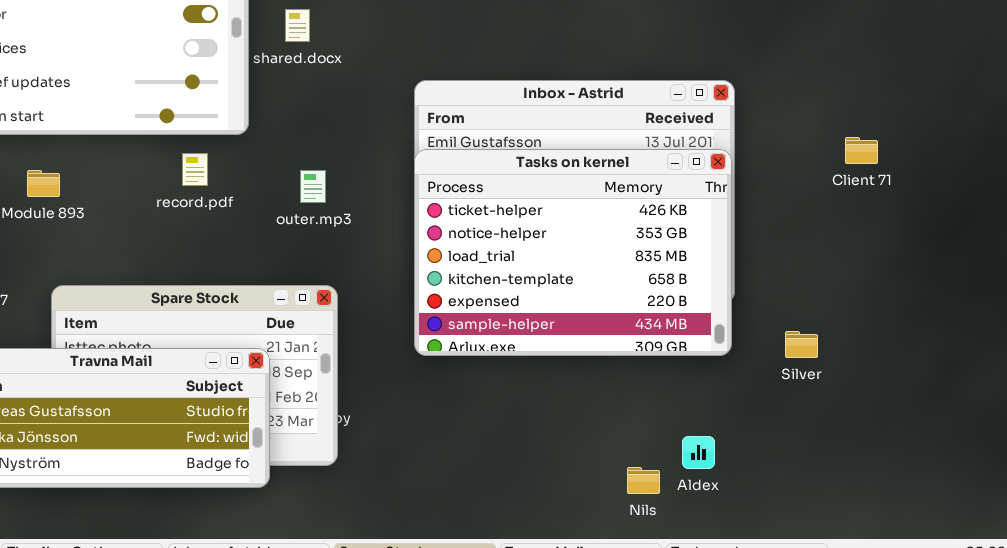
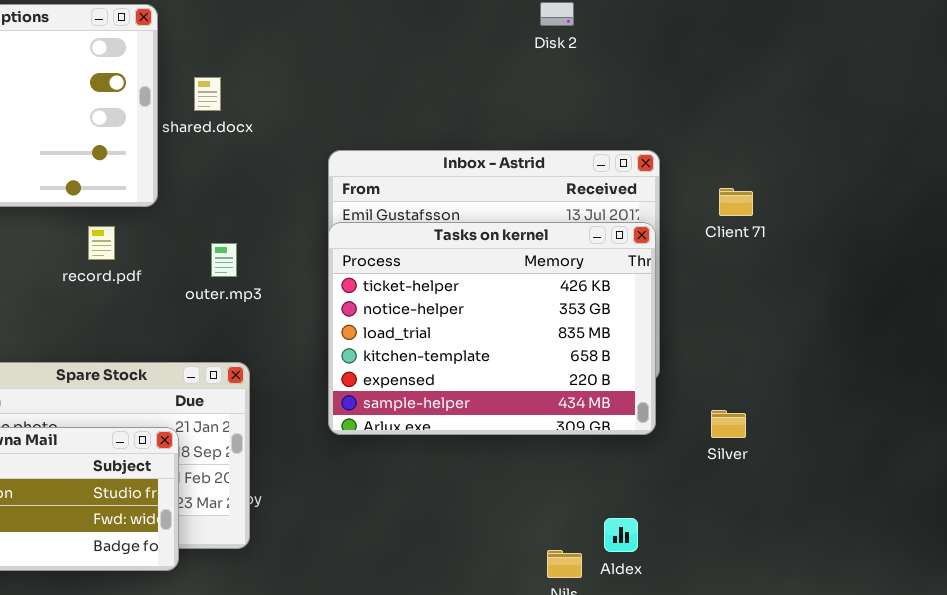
Client 71: [845,137,878,164] -> [719,188,753,216], moved

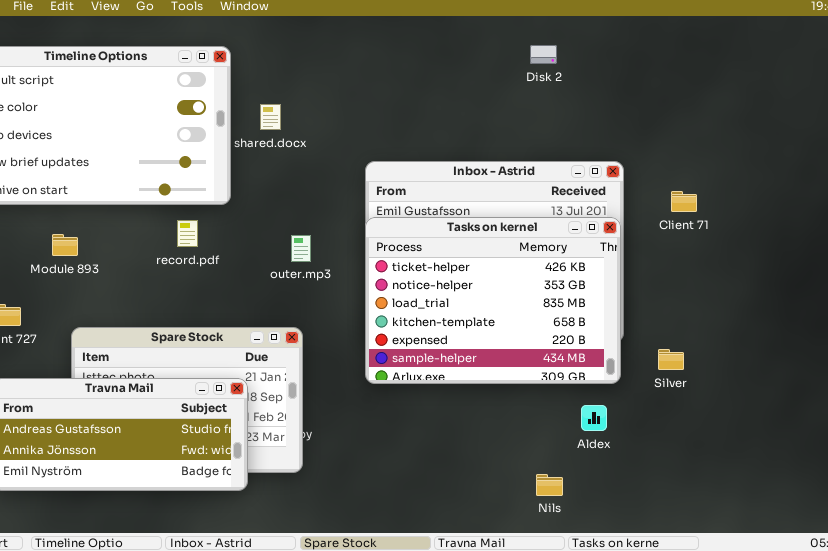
outer.mp3: [211,243,237,277] -> [291,235,311,262], moved
Silver: [711,410,746,438] -> [658,349,684,370], moved
Aldex: [604,518,638,552] -> [581,405,607,431], moved

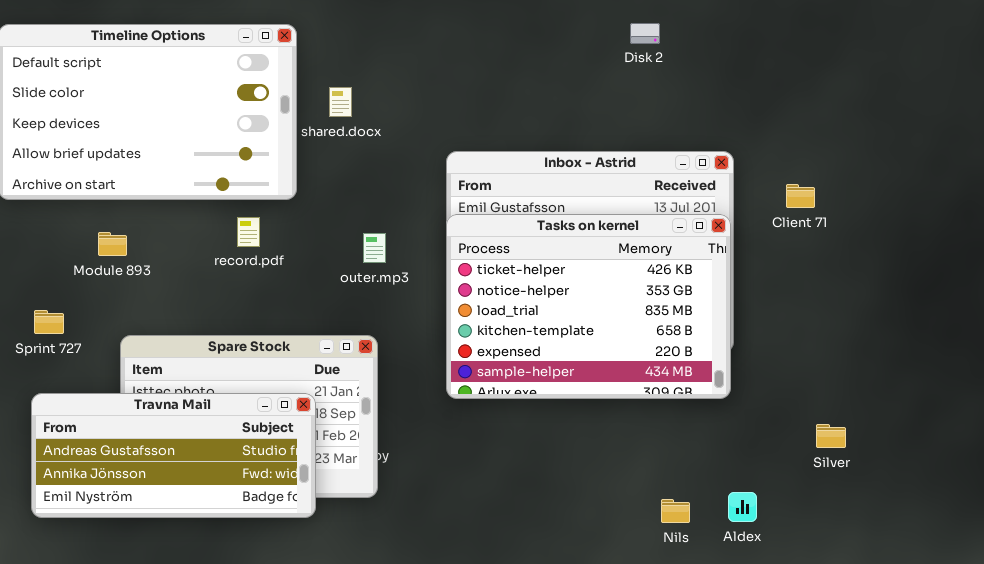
Silver: [658,349,684,370] -> [816,424,846,448], moved
Aldex: [581,405,607,431] -> [728,492,757,522], moved
Nils: [536,474,563,496] -> [661,499,690,523], moved

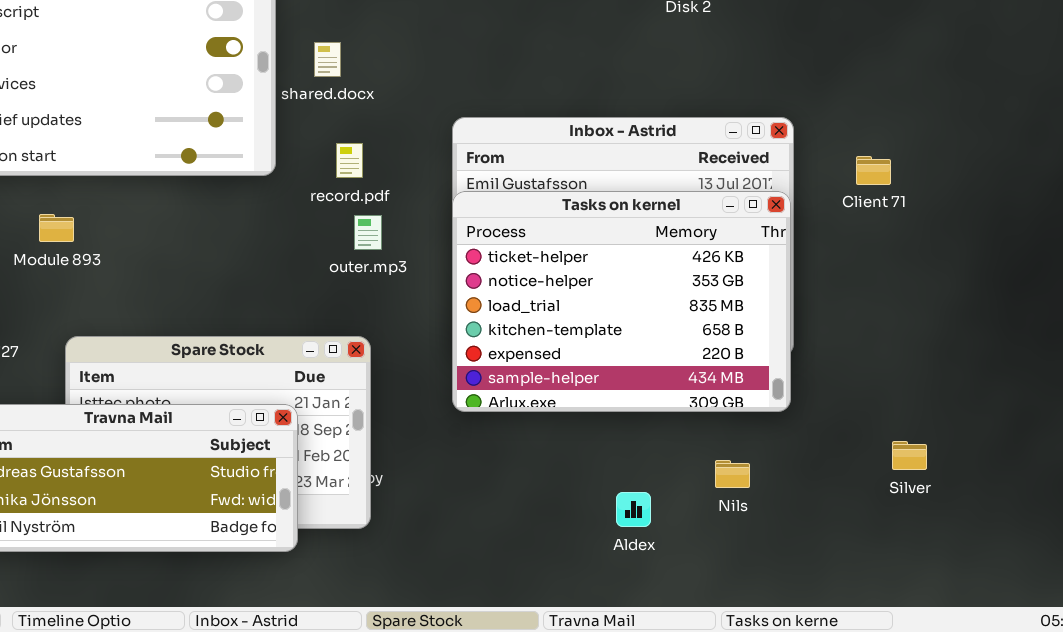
record.pdf: [237,217,260,247] -> [336,143,363,178], moved
Aldex: [728,492,757,522] -> [616,492,651,527], moved
Nils: [661,499,690,523] -> [715,460,750,488], moved

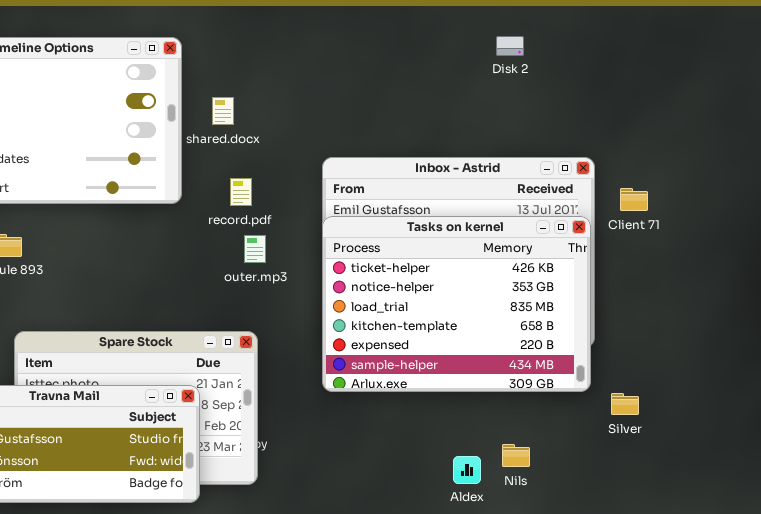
Client 71: [856,156,891,185] -> [620,188,648,211], moved
Silver: [892,441,927,470] -> [611,393,639,415], moved
Nils: [715,460,750,488] -> [502,444,530,467], moved

